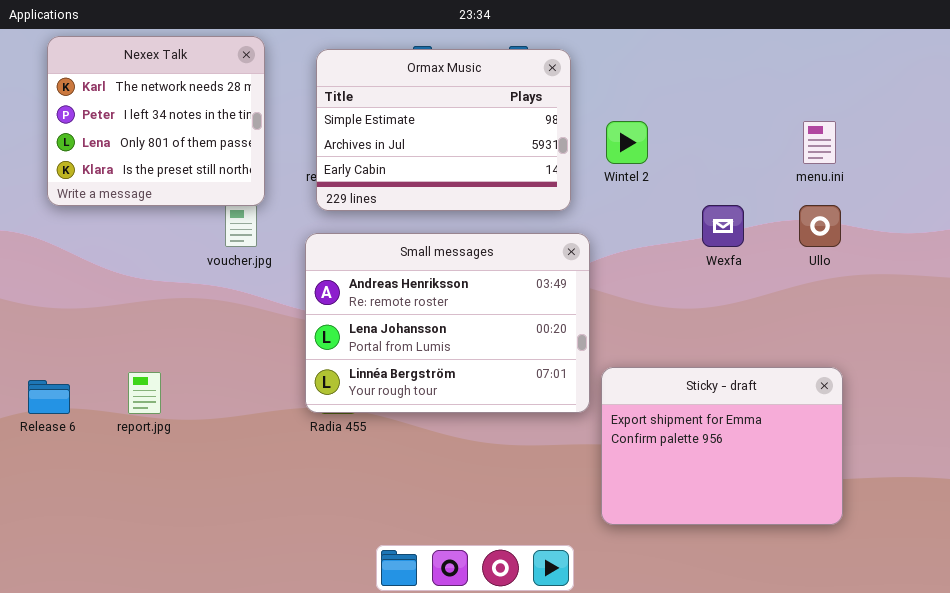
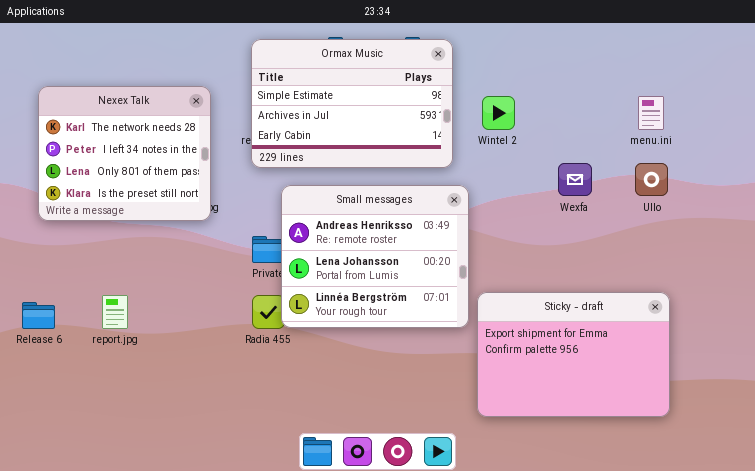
Nexex Talk: [47,36,265,206] -> [38,86,211,221], moved
Small messages: [305,233,590,413] -> [281,185,469,328], resized

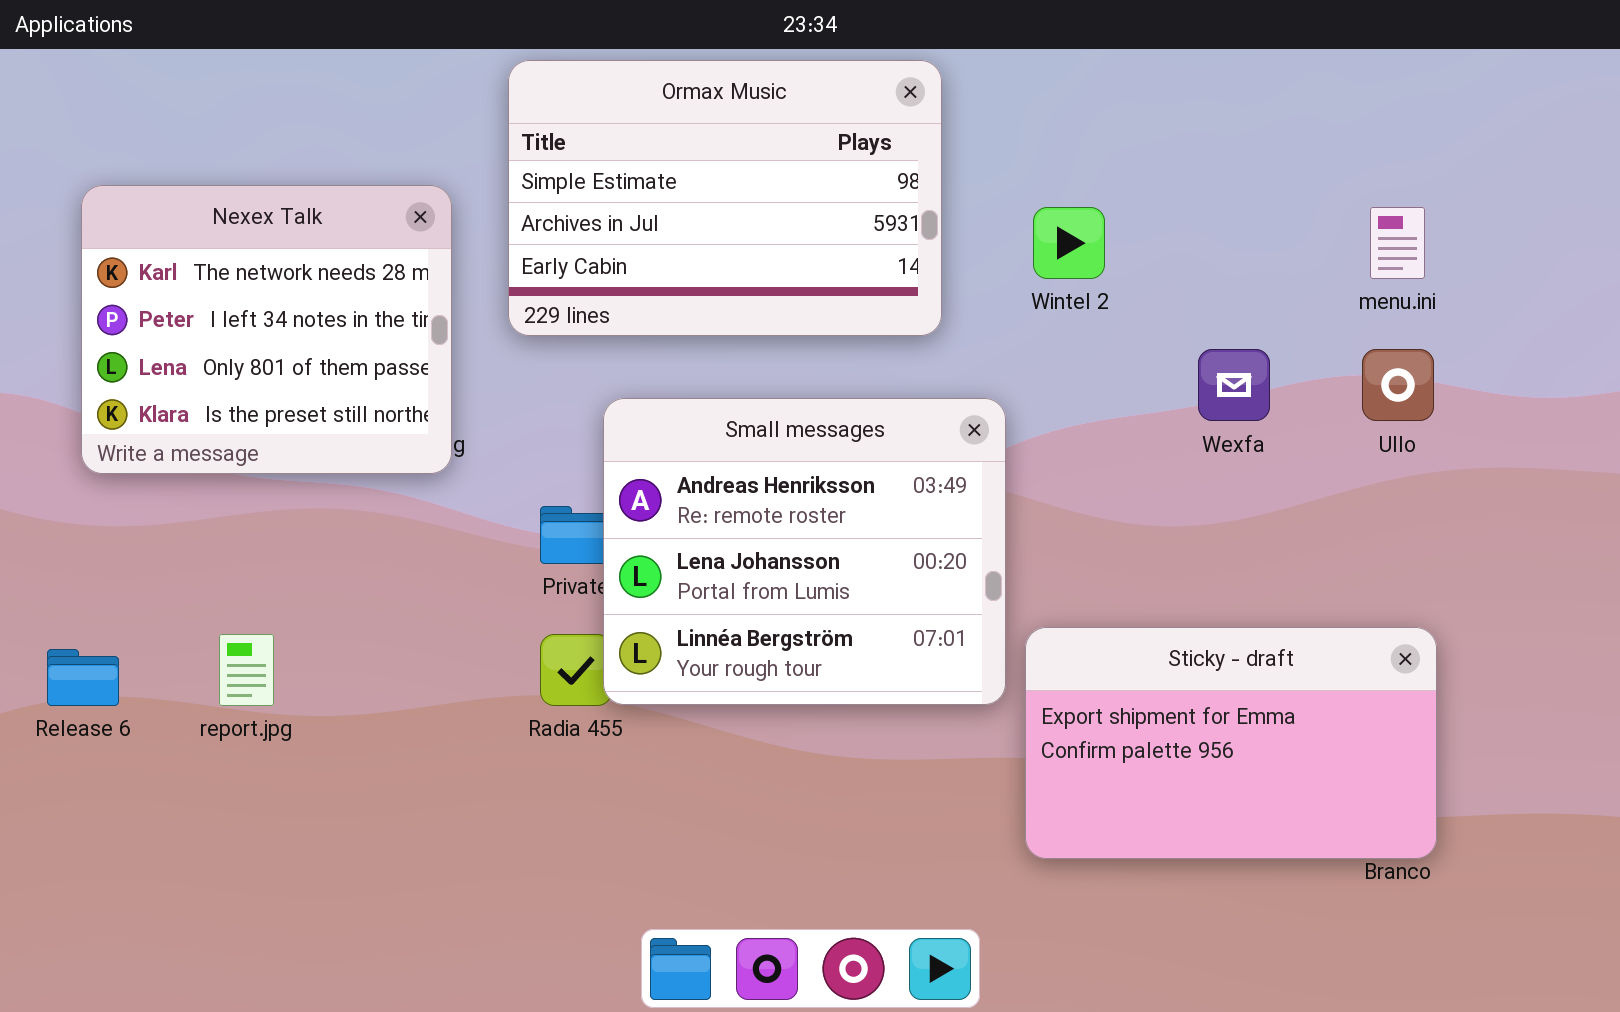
Ormax Music: [251,39,453,168] -> [508,60,942,336], moved
Sticky - draft: [477,292,670,417] -> [1025,627,1437,859], resized

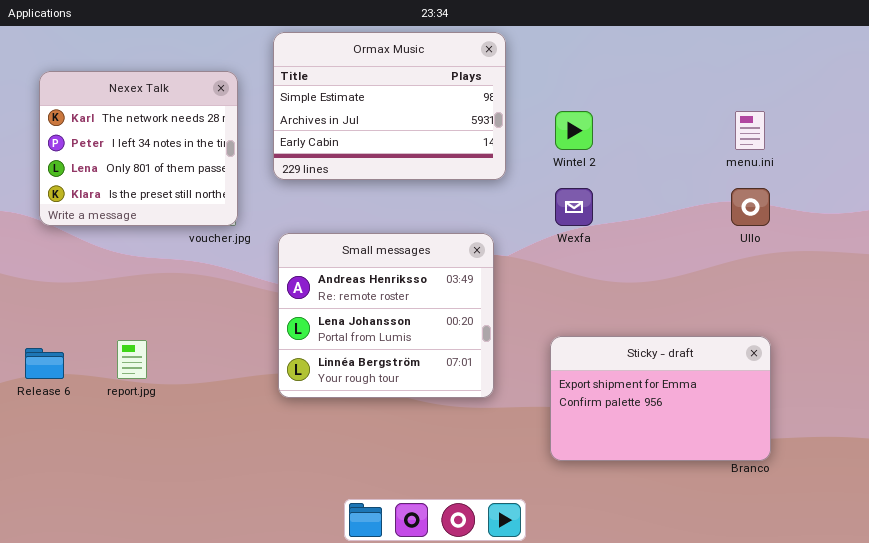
Nexex Talk: [81,185,452,474] -> [39,71,238,226], moved
Wexfa: [1198,349,1270,421] -> [555,188,593,226], moved
Small messages: [603,398,1006,705] -> [278,233,494,398], moved

